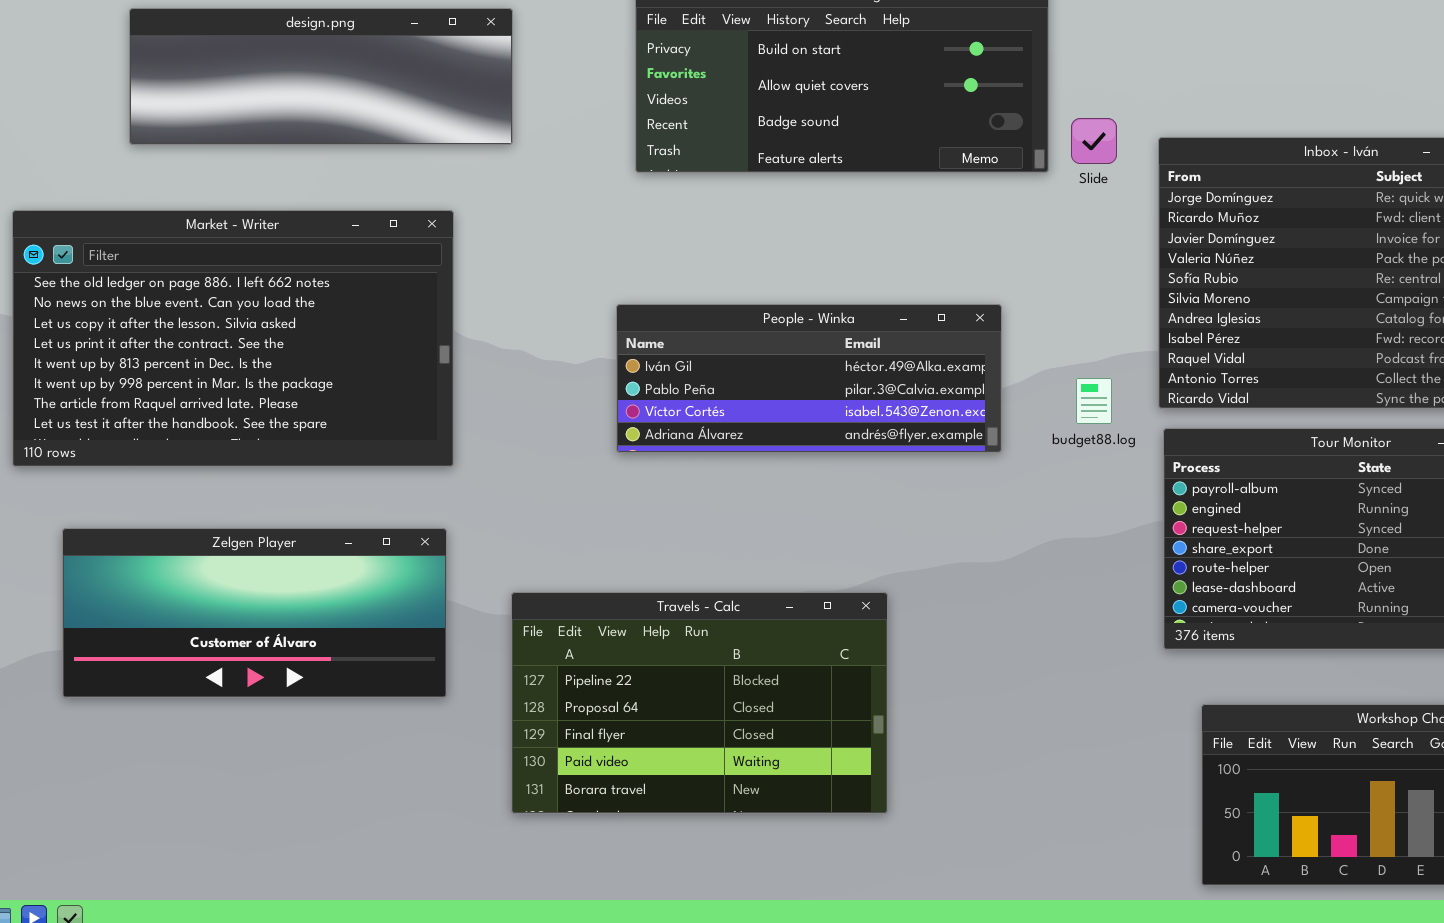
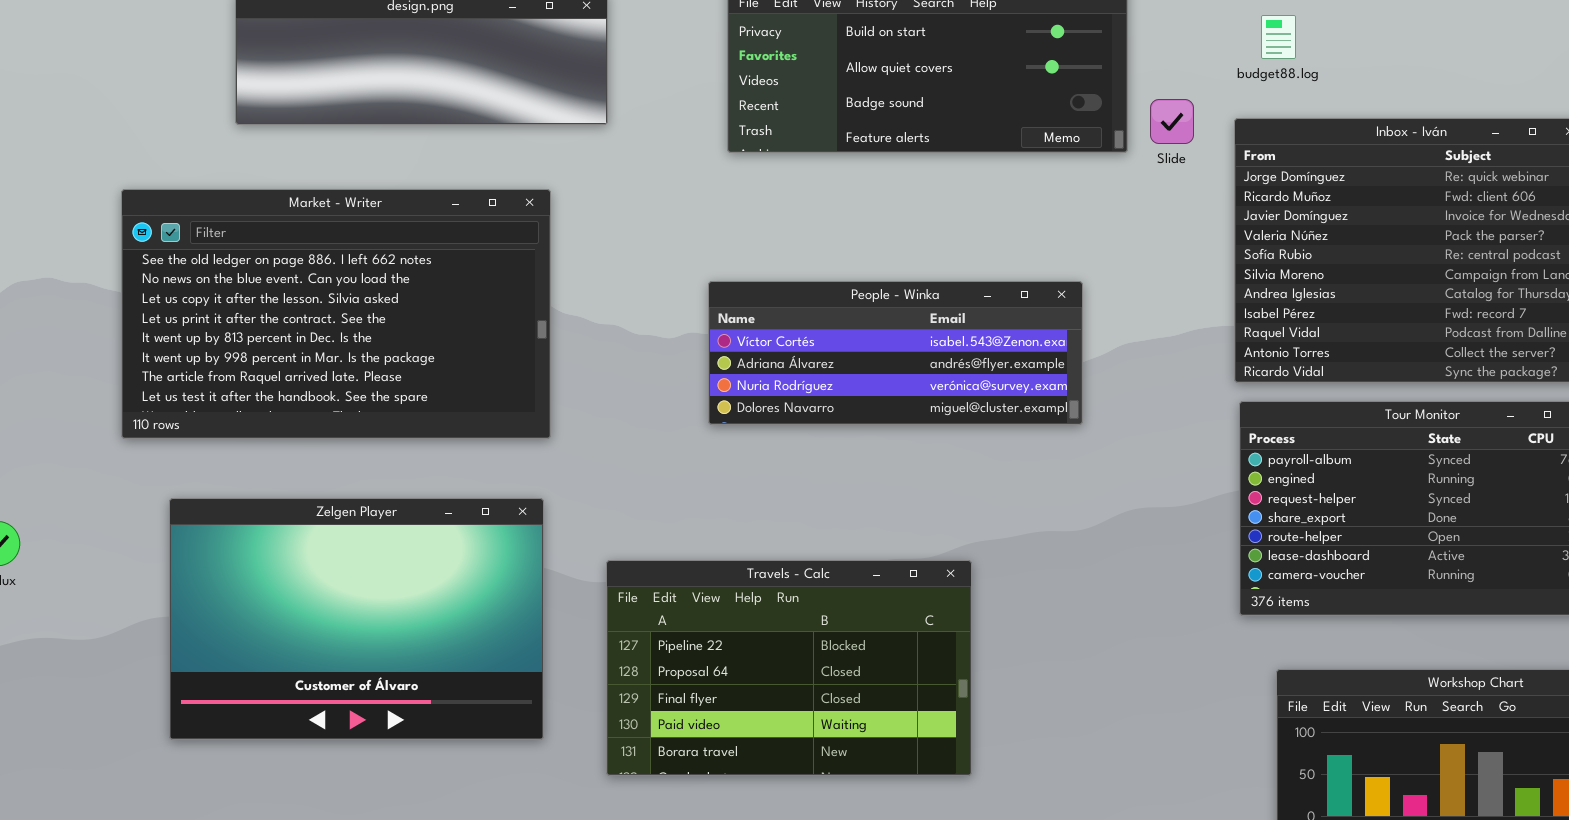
People - Winka: [616,304,1002,453] -> [708,281,1083,425], scrolled down 2 rows
budget88.log: [1076,378,1112,424] -> [1261,15,1296,59], moved
Zelgen Player: [62,528,447,698] -> [169,498,544,740], resized

